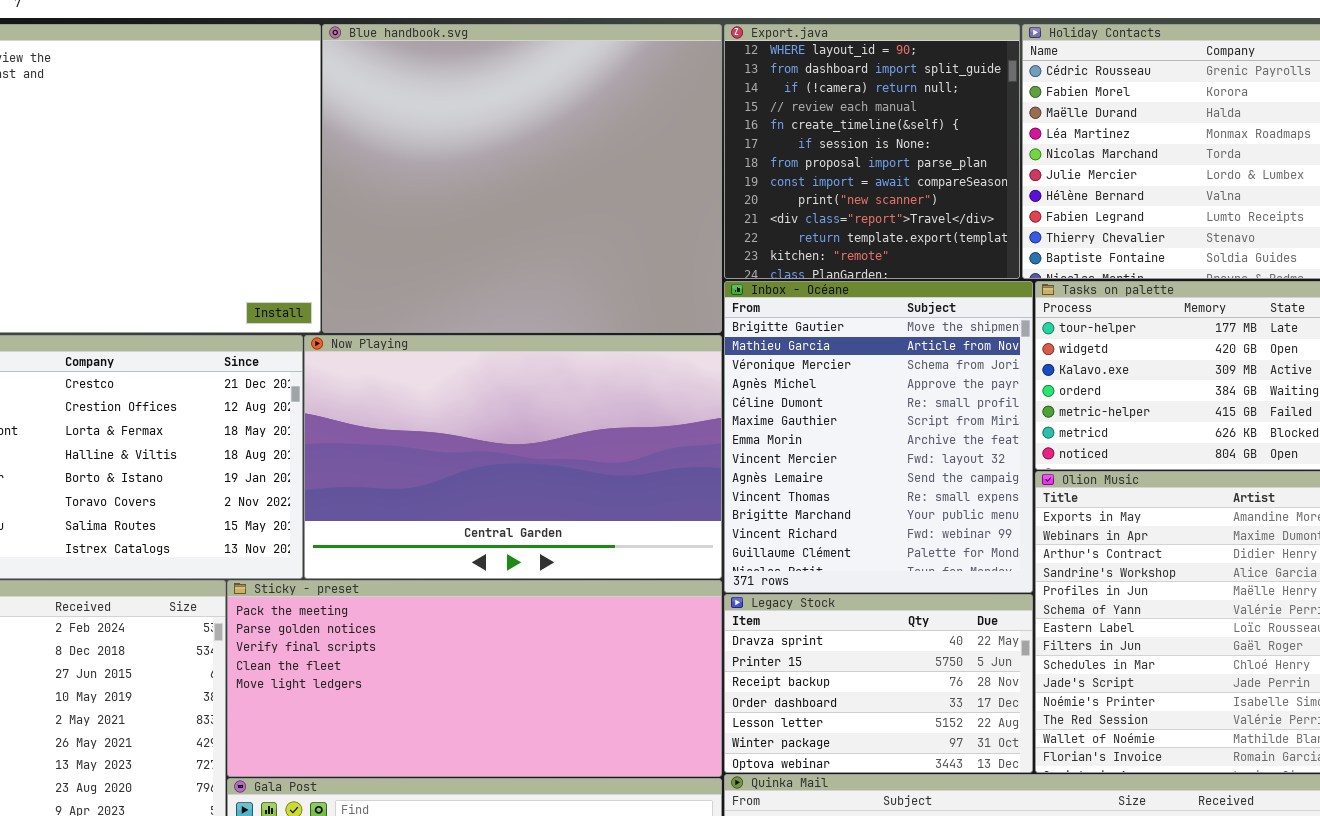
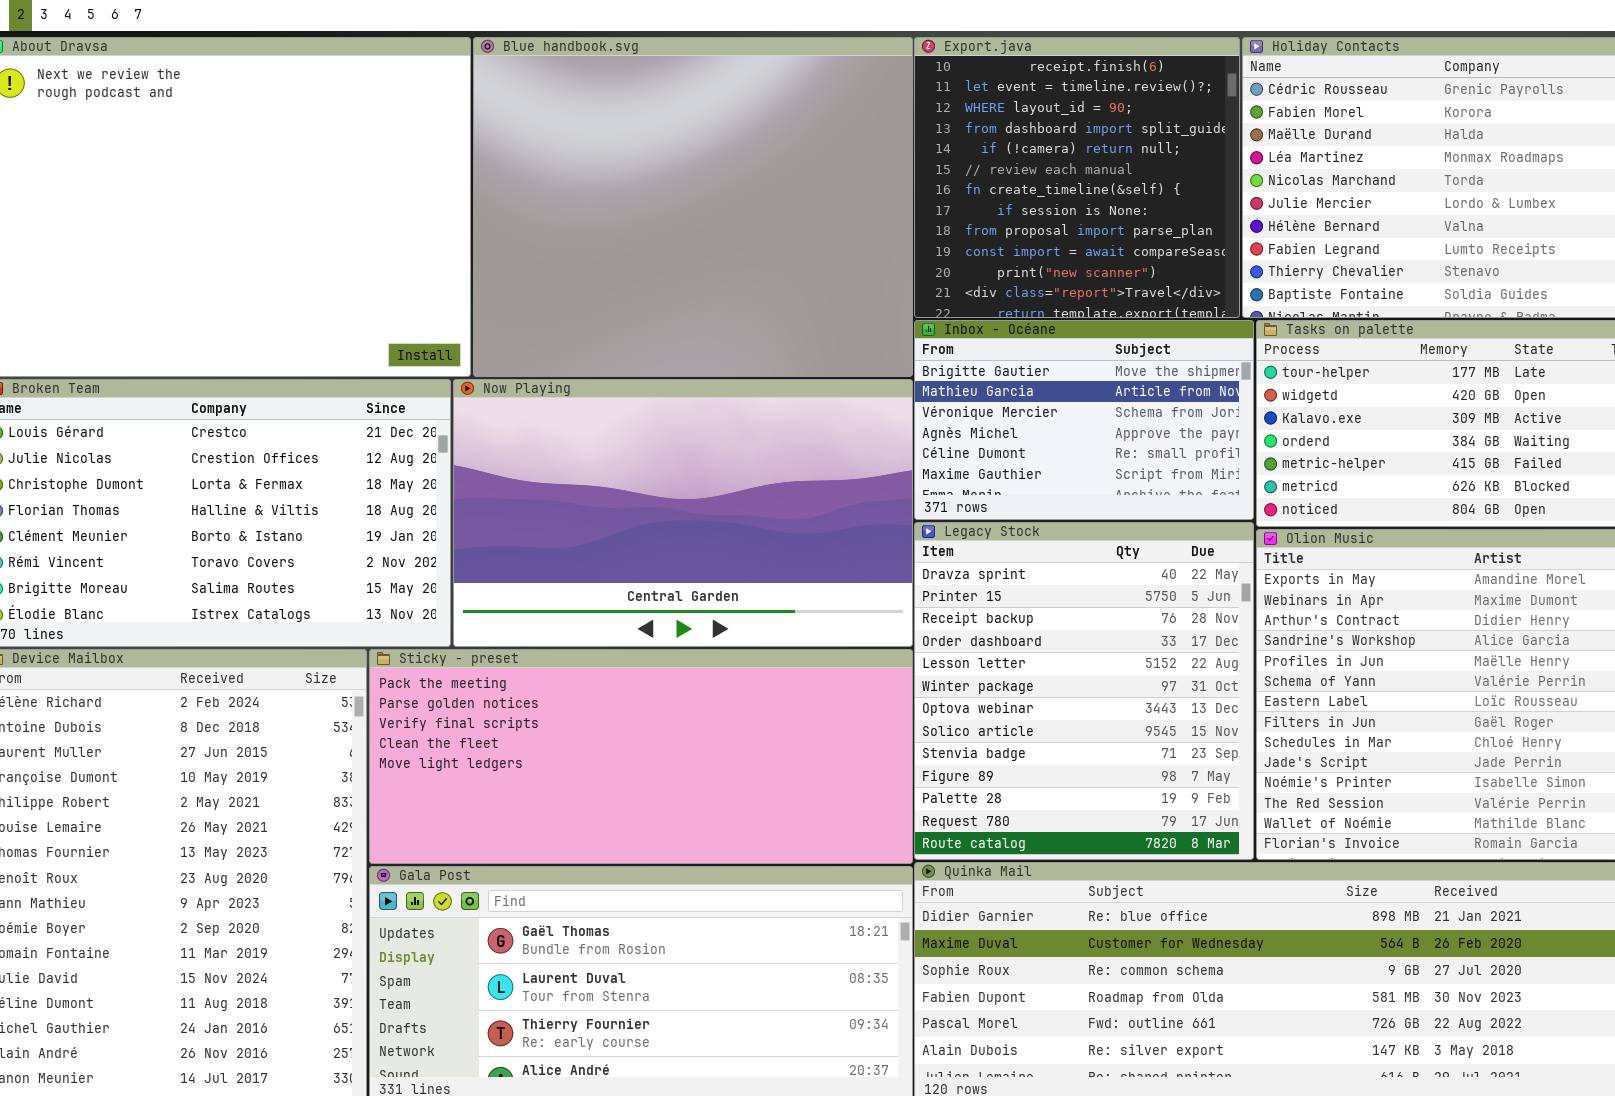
Export.java: [724,24,1020,279] -> [914,37,1240,318], scrolled up 2 rows
Inbox - Océane: [724,281,1033,593] -> [914,320,1254,520], resized
Legacy Stock: [724,594,1033,773] -> [914,522,1254,860], resized

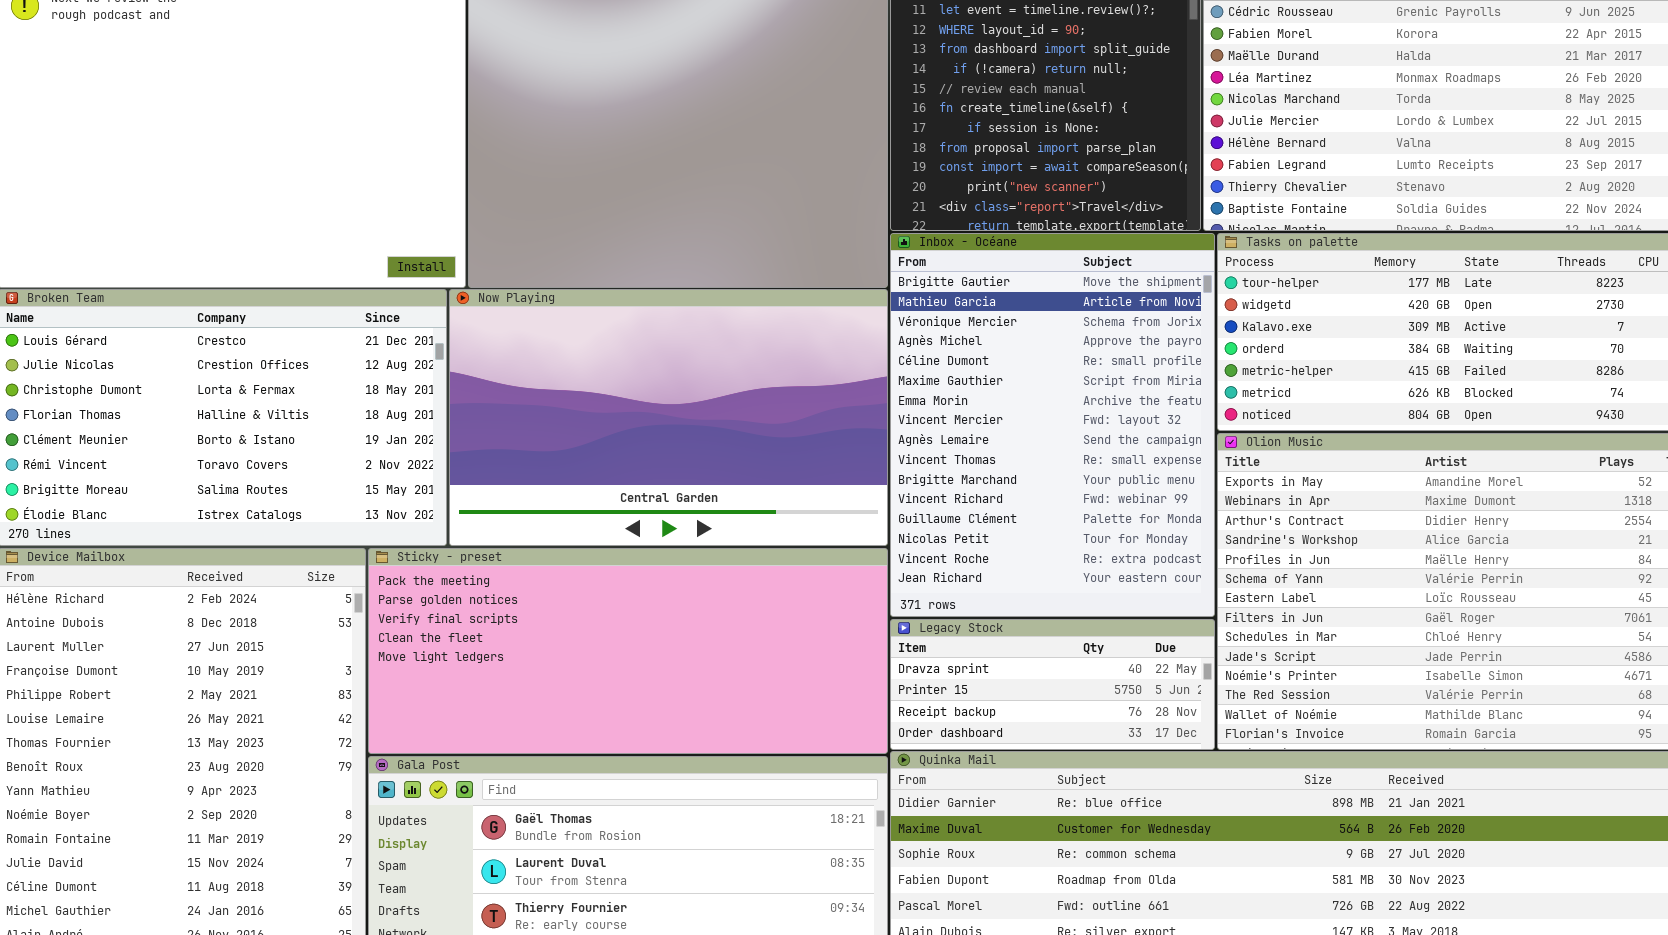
Inbox - Océane: [914,320,1254,520] -> [890,233,1215,617], resized
Legacy Stock: [914,522,1254,860] -> [890,619,1215,750], resized

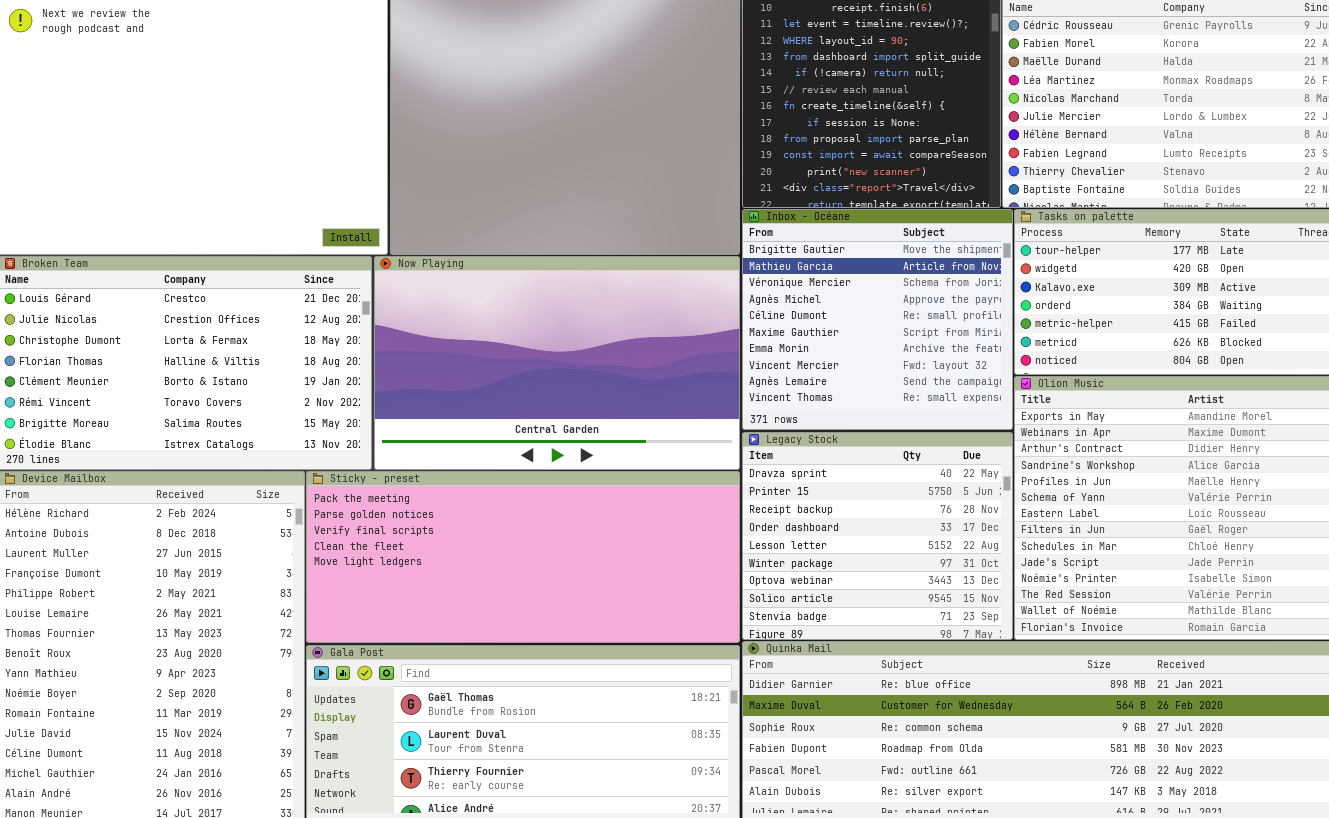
Inbox - Océane: [890,233,1215,617] -> [742,209,1013,430], resized
Legacy Stock: [890,619,1215,750] -> [742,432,1013,640], resized

